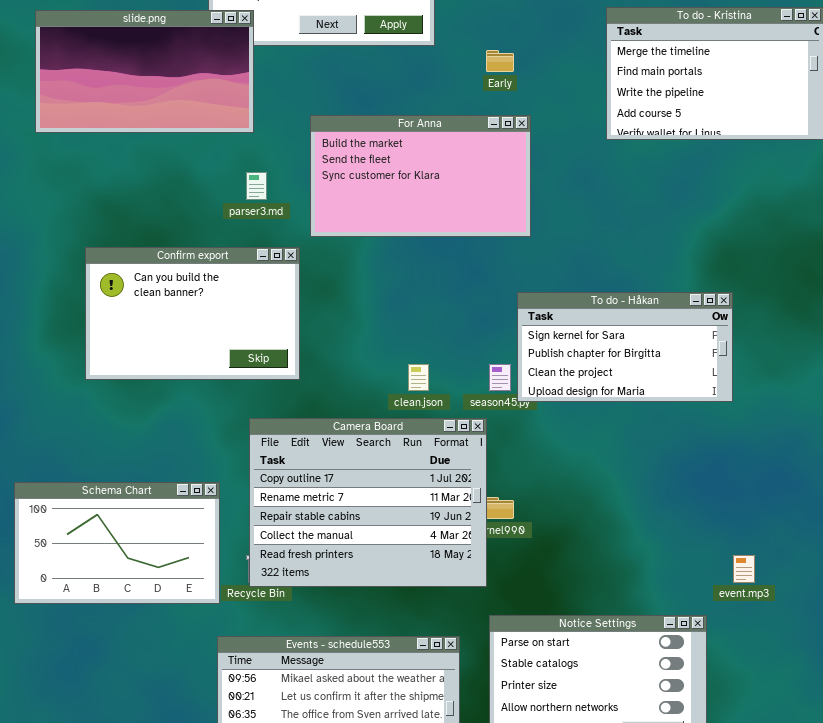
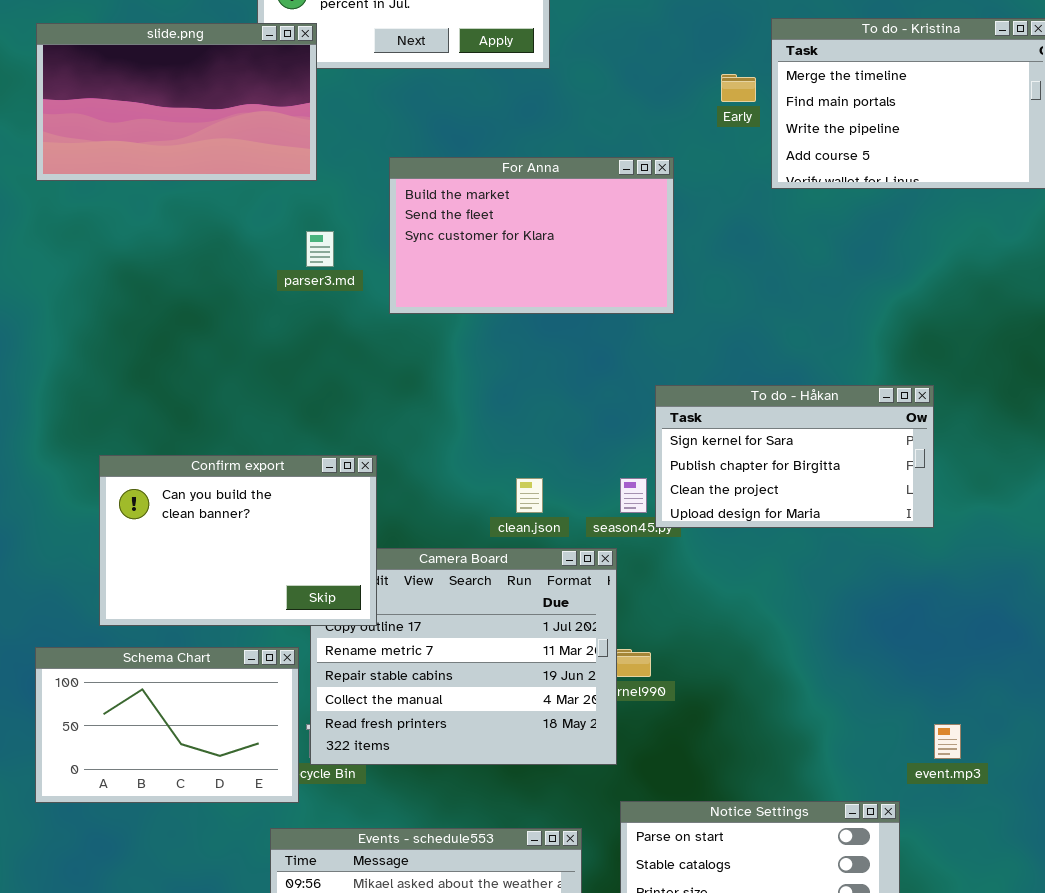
Early: [486,50,514,72] -> [721,74,756,102], moved
Confirm export: [85,247,300,380] -> [99,455,377,626], moved
Schema Chart: [14,482,220,604] -> [35,647,299,803], moved

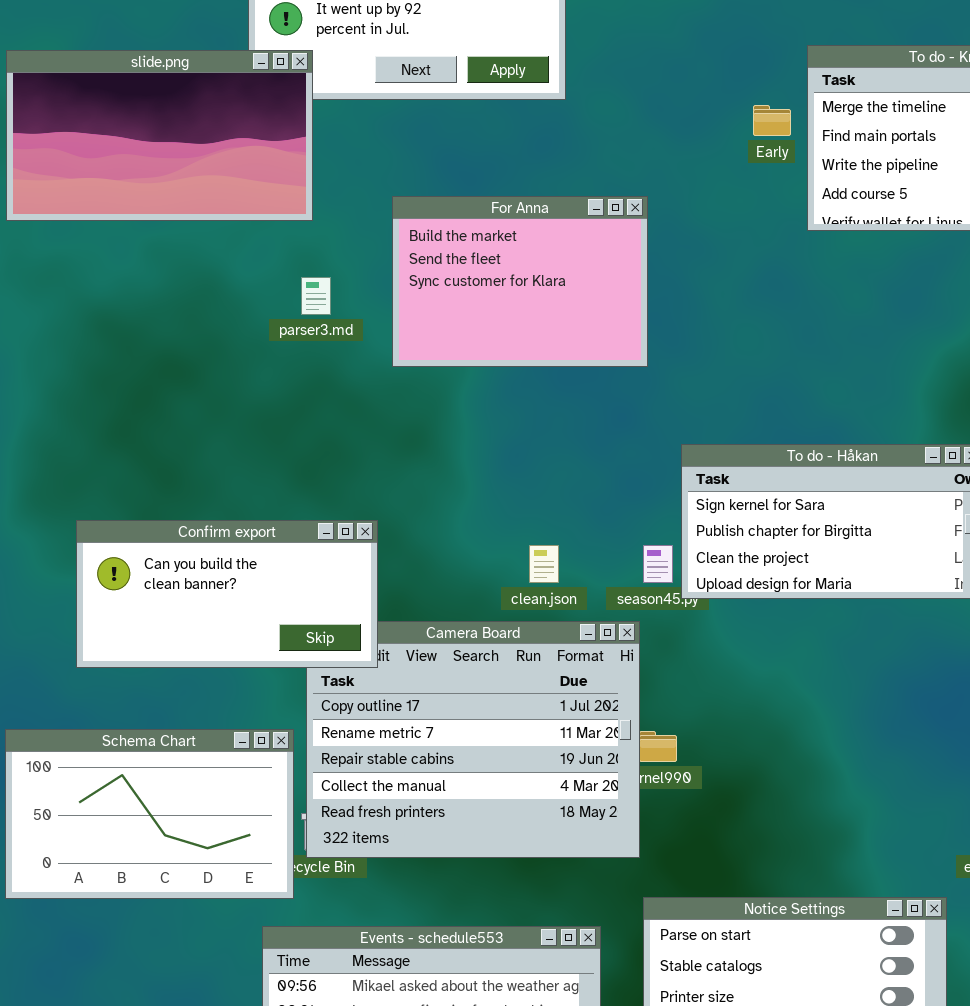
For Anna: [389,157,674,314] -> [392,196,648,367], resized
Confirm export: [99,455,377,626] -> [76,520,378,668], resized

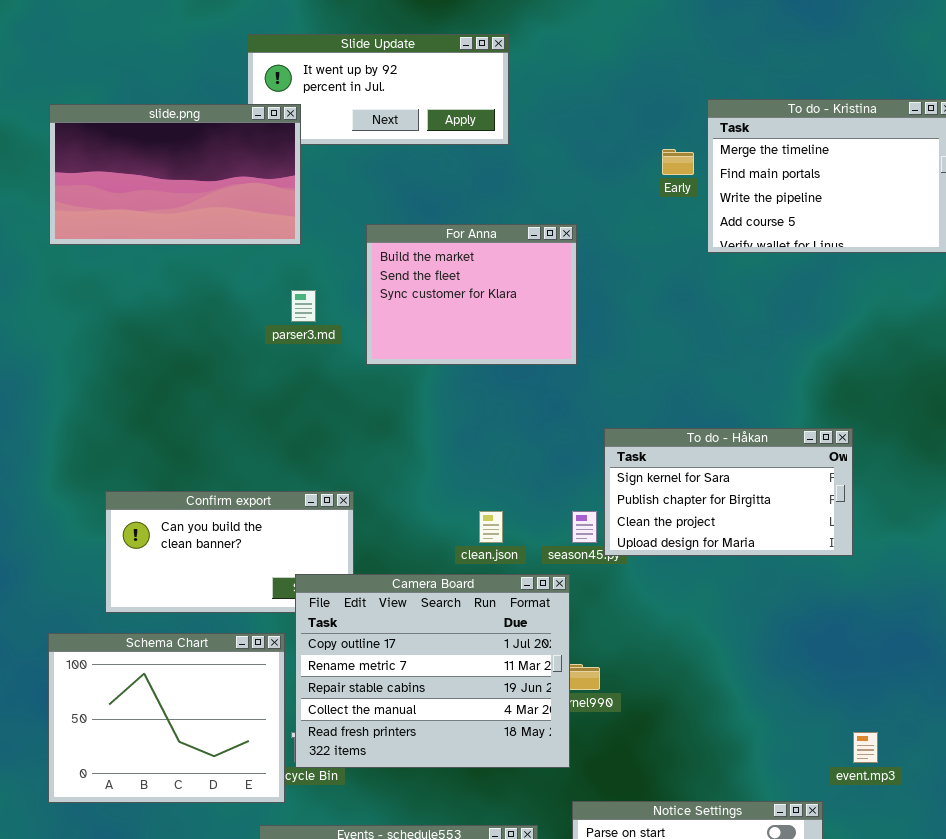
Camera Board: [306,621,640,858] -> [295,574,570,768], raised
Schema Chart: [5,729,294,899] -> [48,633,285,803], resized

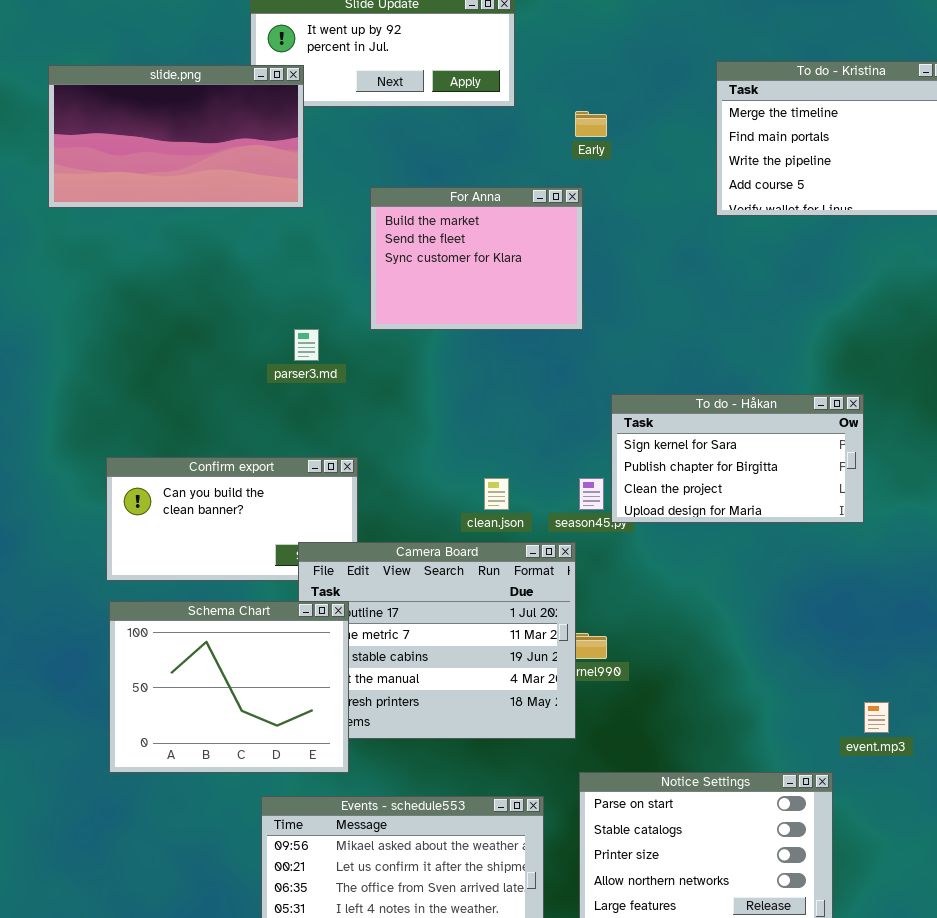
Early: [662,149,694,175] -> [575,111,607,137], moved
parser3.md: [291,290,316,322] -> [294,329,319,361], moved
Schema Chart: [48,633,285,803] -> [109,601,349,773], moved

